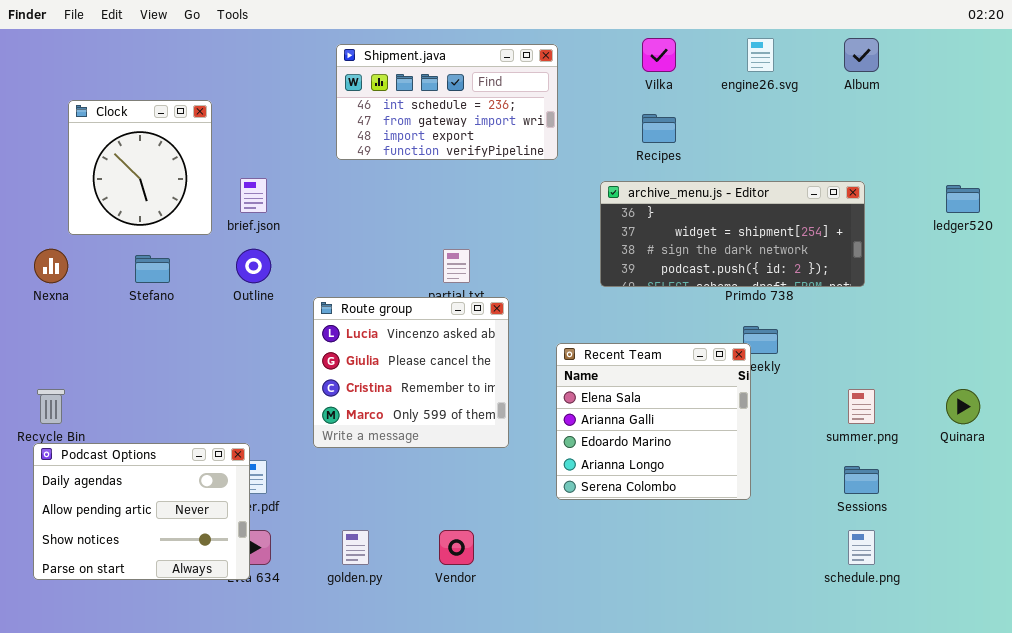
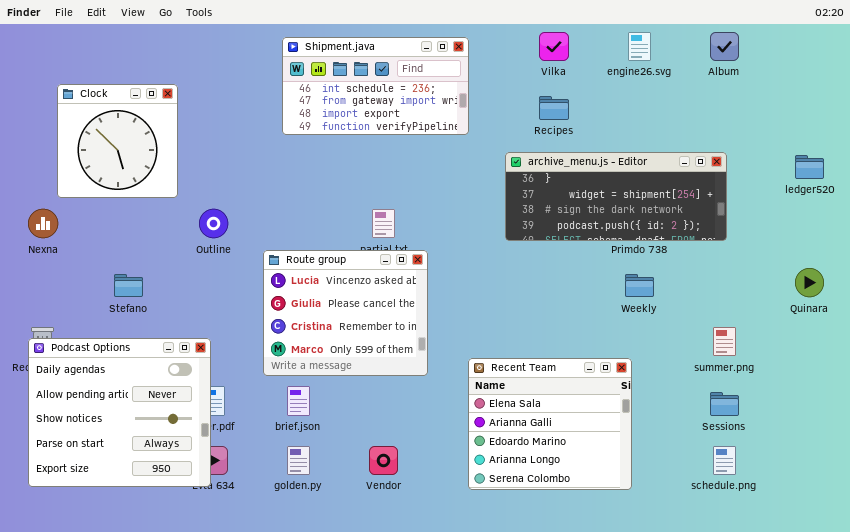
brief.json: [240,178,267,213] -> [287,386,310,416], moved
Stefano: [135,255,170,283] -> [114,274,143,297], moved
Recent Team: [556,343,751,500] -> [468,358,632,490], moved
Quinara: [946,389,980,424] -> [795,268,824,297], moved
Podcast Options: [33,443,250,580] -> [28,338,211,487], resized

